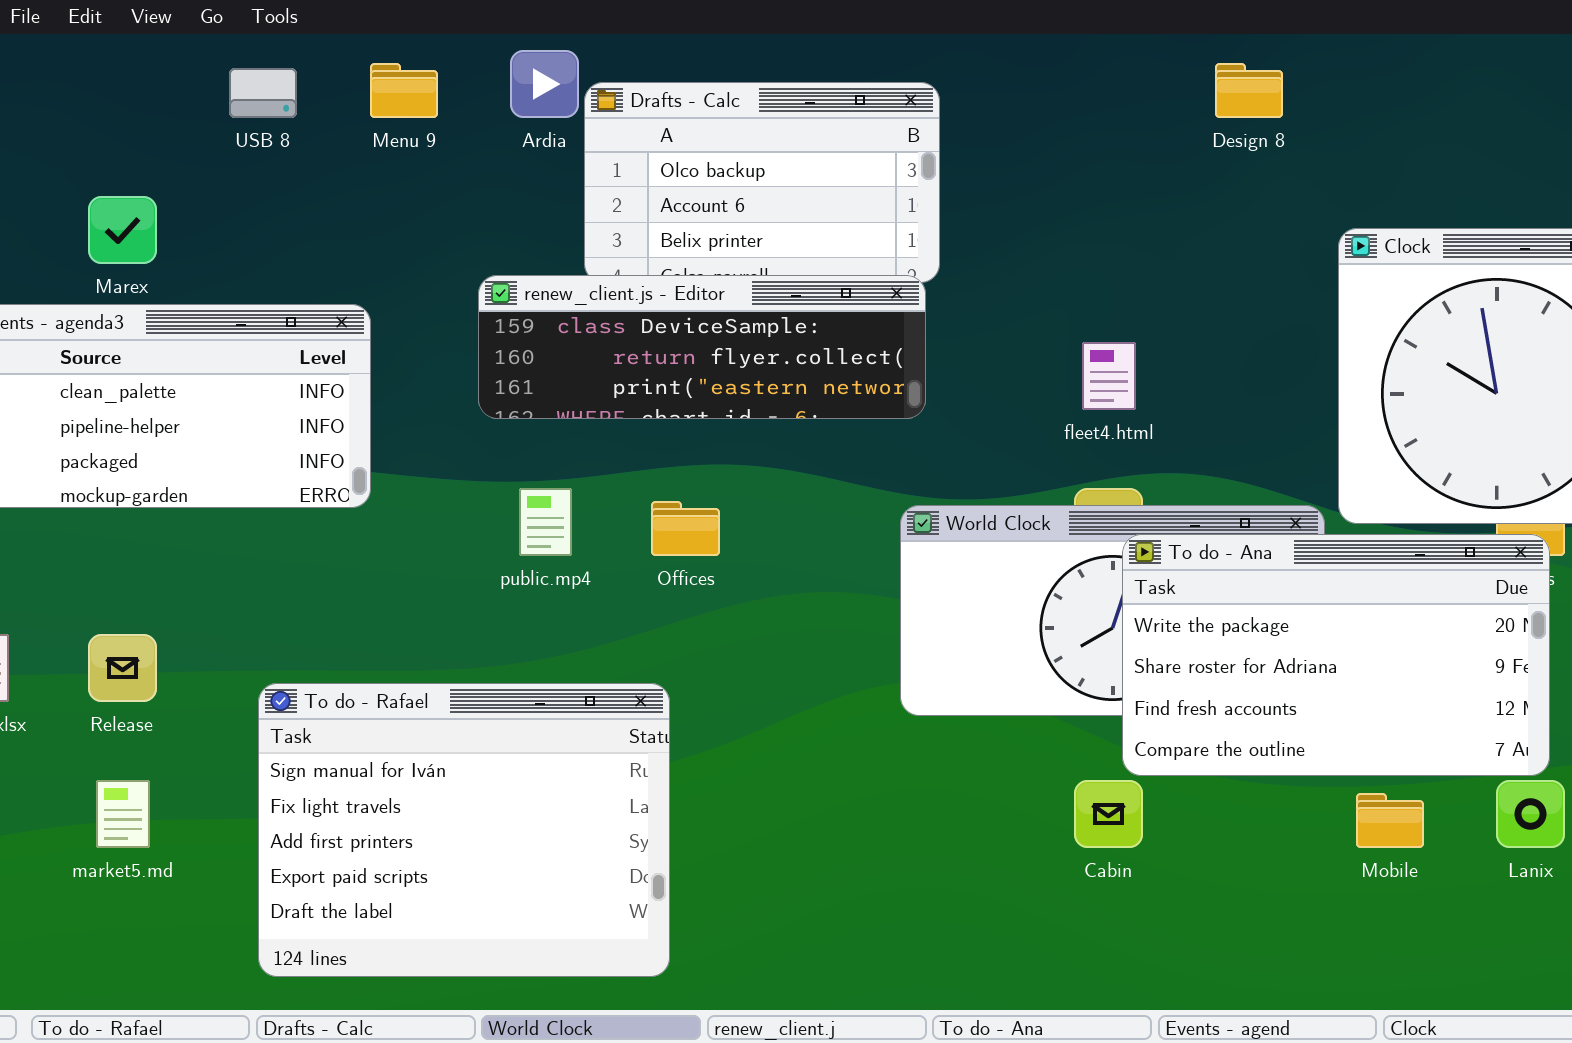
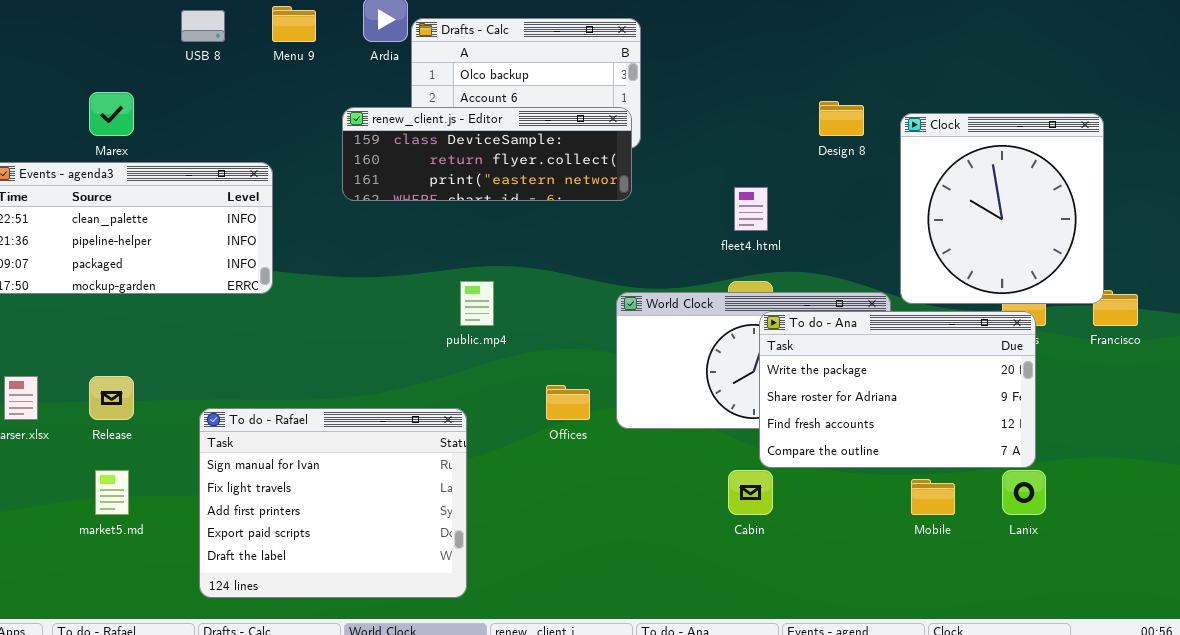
Design 8: [1215,63,1283,118] -> [819,101,864,136], moved
renew_client.js - Editor: [478,275,926,419] -> [342,107,632,201], moved
public.mp4: [519,488,572,556] -> [460,281,494,326], moved
Offices: [651,501,720,556] -> [546,385,590,420], moved

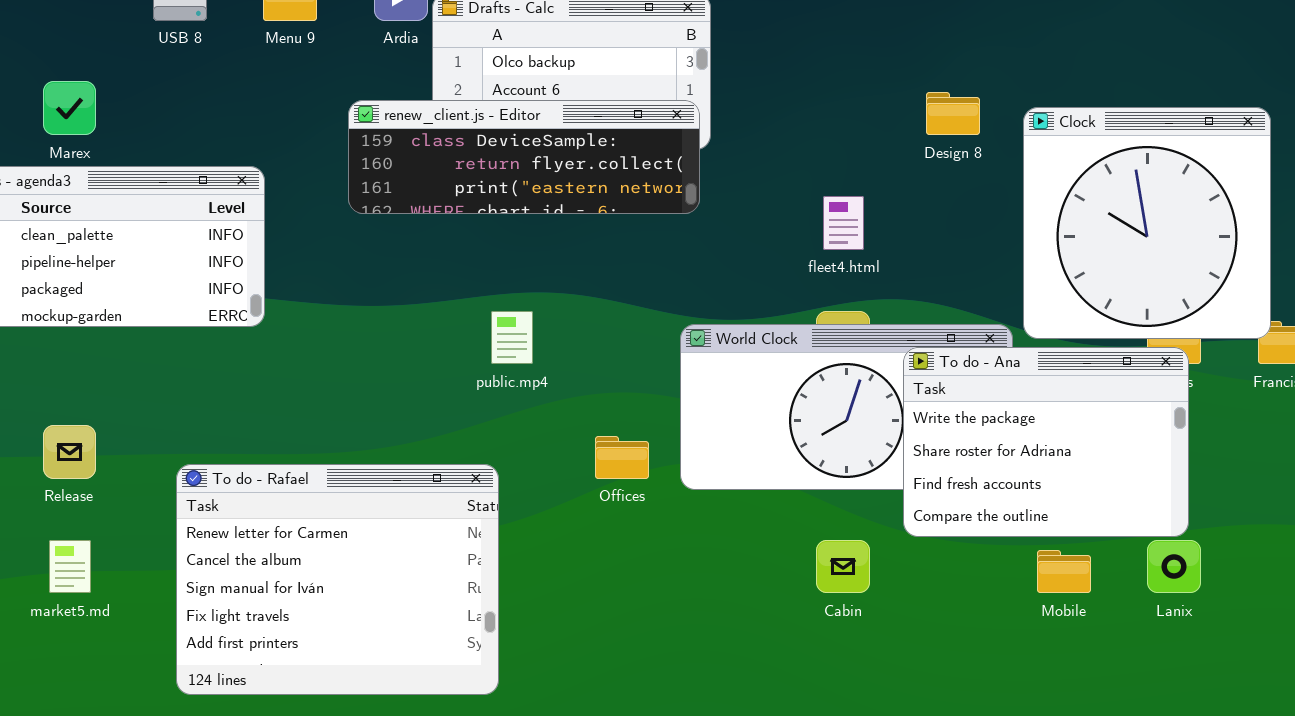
To do - Ana: [759,311,1036,468] -> [903,347,1189,537], resized
To do - Rafael: [199,408,467,598] -> [176,464,499,695], scrolled up 2 rows

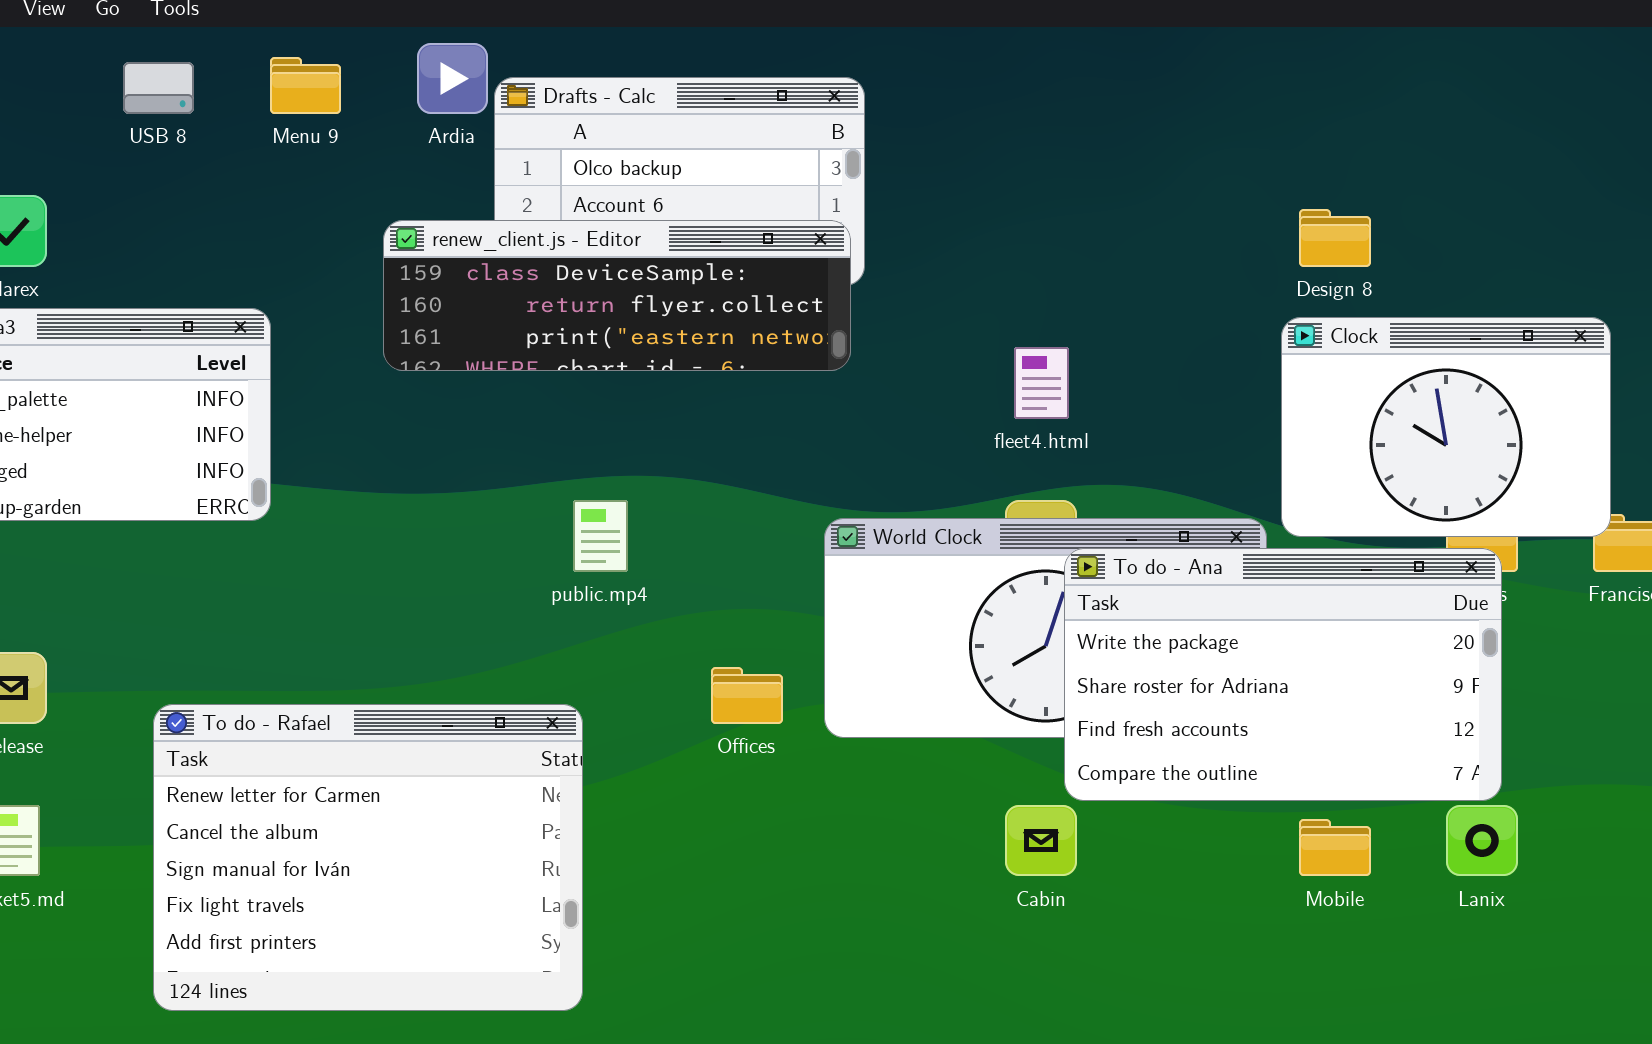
Design 8: [926,92,980,135] -> [1299,209,1371,267], moved
Clock: [1023,107,1271,339] -> [1281,317,1611,537], resized
To do - Ana: [903,347,1189,537] -> [1064,548,1502,801], resized

